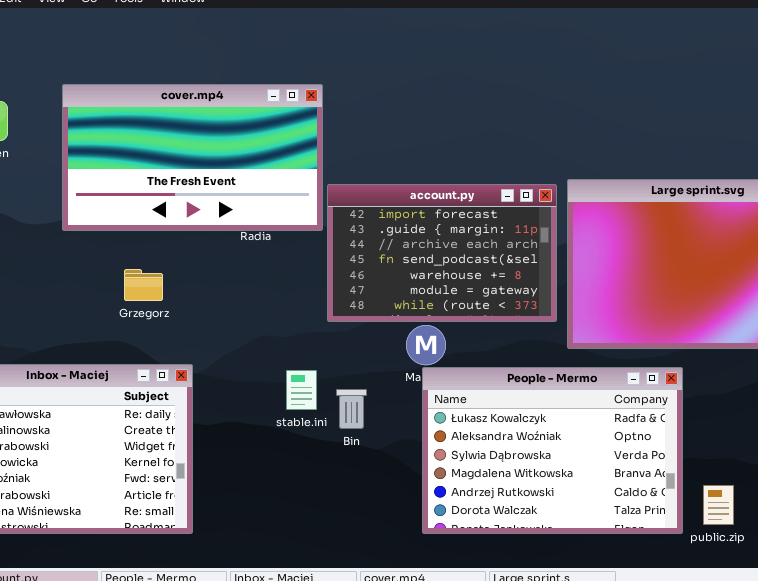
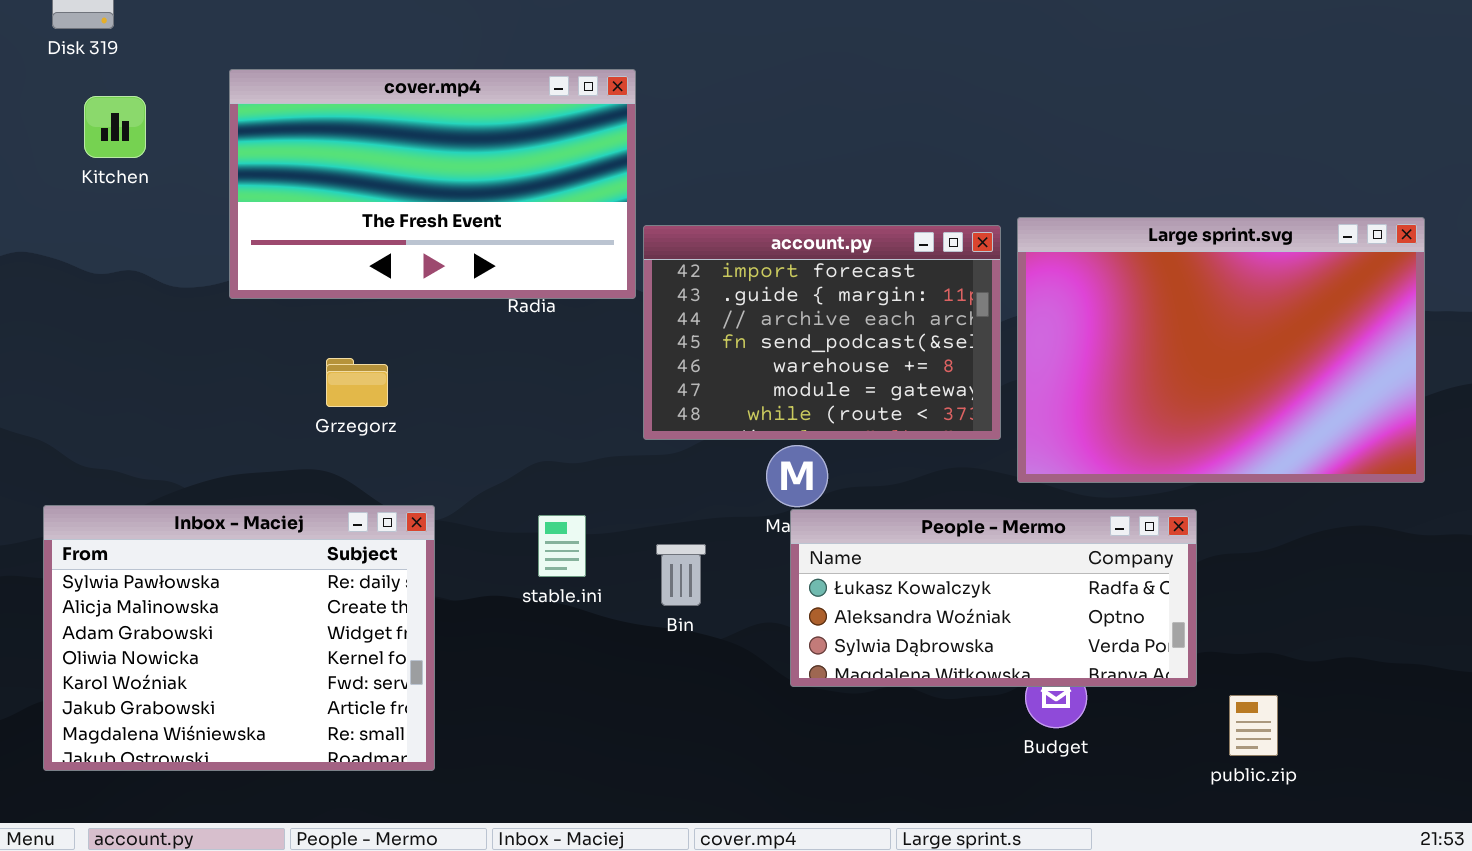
People - Mermo: [422,367,683,534] -> [790,509,1197,687], resized
stable.ini: [286,370,317,410] -> [538,515,586,577], moved

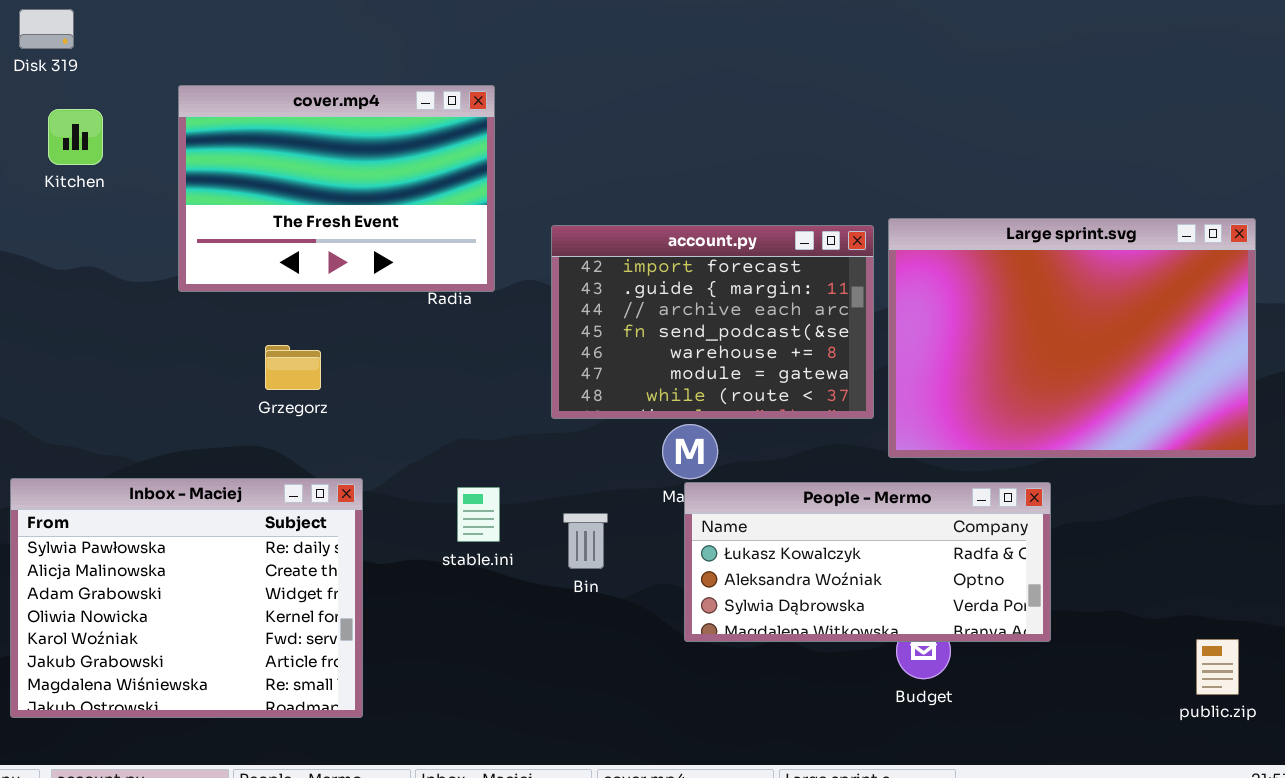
cover.mp4: [229,69,636,299] -> [178,85,495,292], resized
public.zip: [1229,695,1278,756] -> [1196,639,1239,695], moved

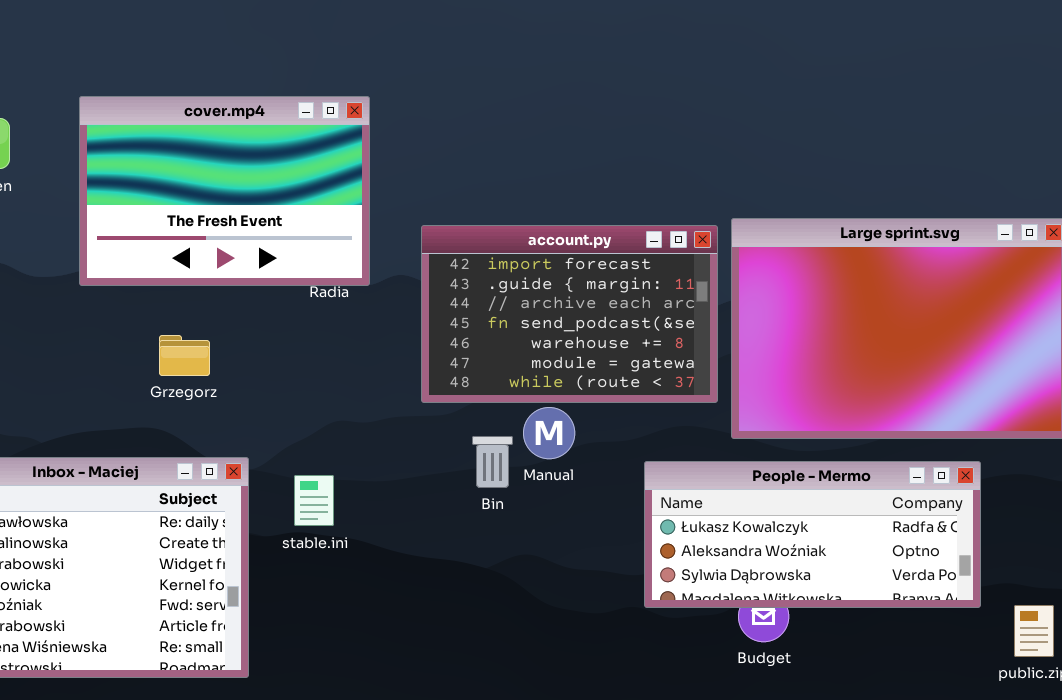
People - Mermo: [684,482,1051,642] -> [644,461,981,608], moved
stable.ini: [457,487,500,542] -> [294,475,334,526], moved
Bin: [563,513,608,569] -> [472,436,513,488], moved

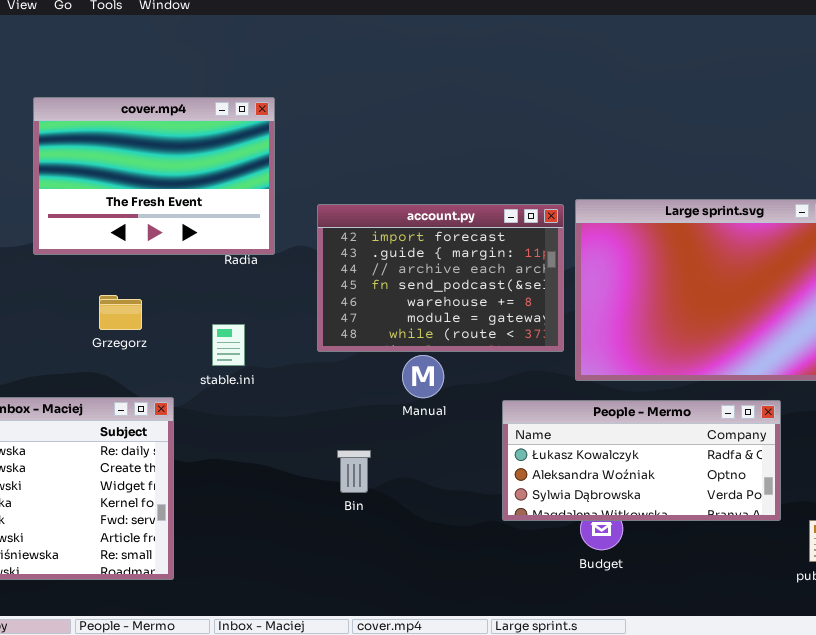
Bin: [472,436,513,488] -> [337,450,371,493], moved
stable.ini: [294,475,334,526] -> [212,324,245,366], moved

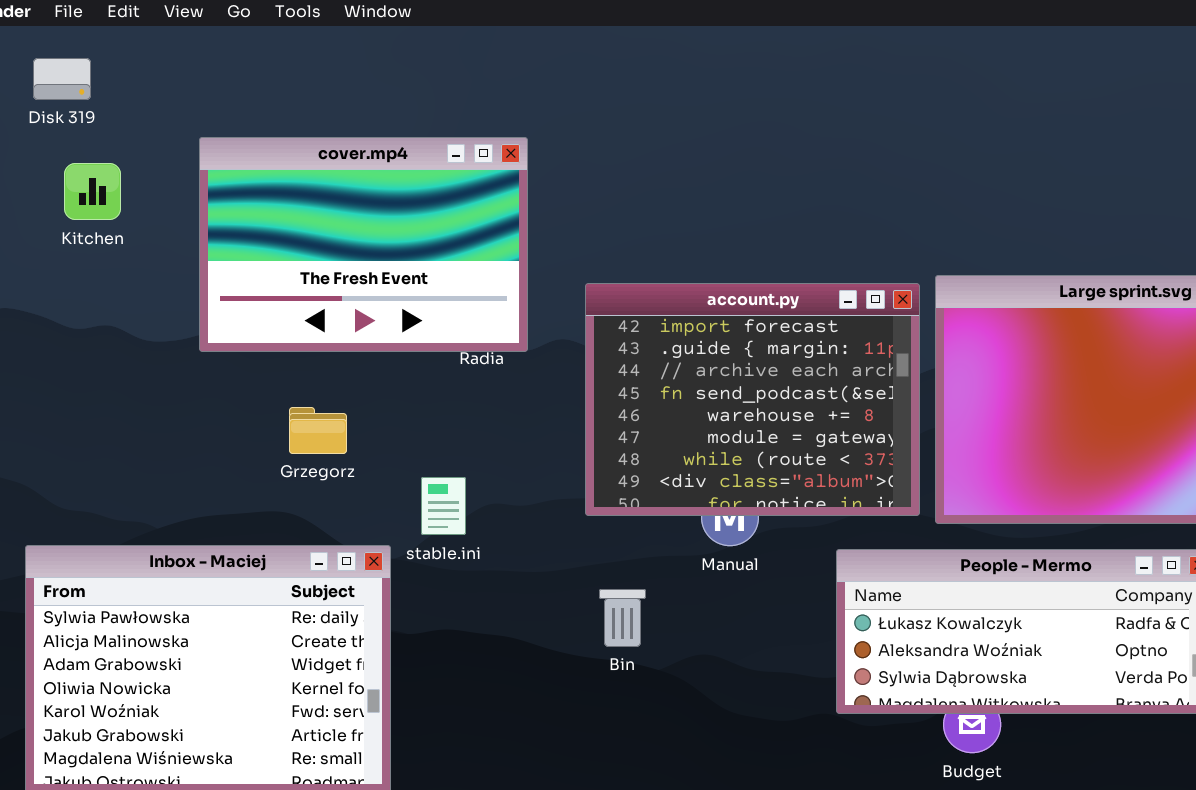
account.py: [317,204,564,352] -> [585,283,920,516], resized
stable.ini: [212,324,245,366] -> [421,477,466,535], moved
Bin: [337,450,371,493] -> [599,589,646,647], moved

